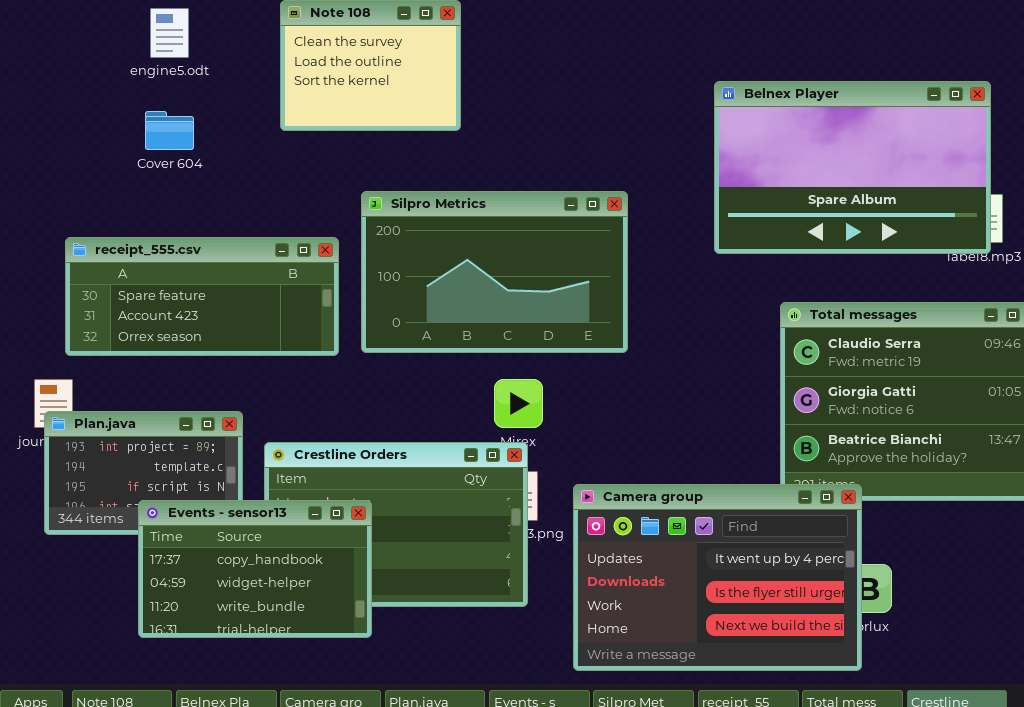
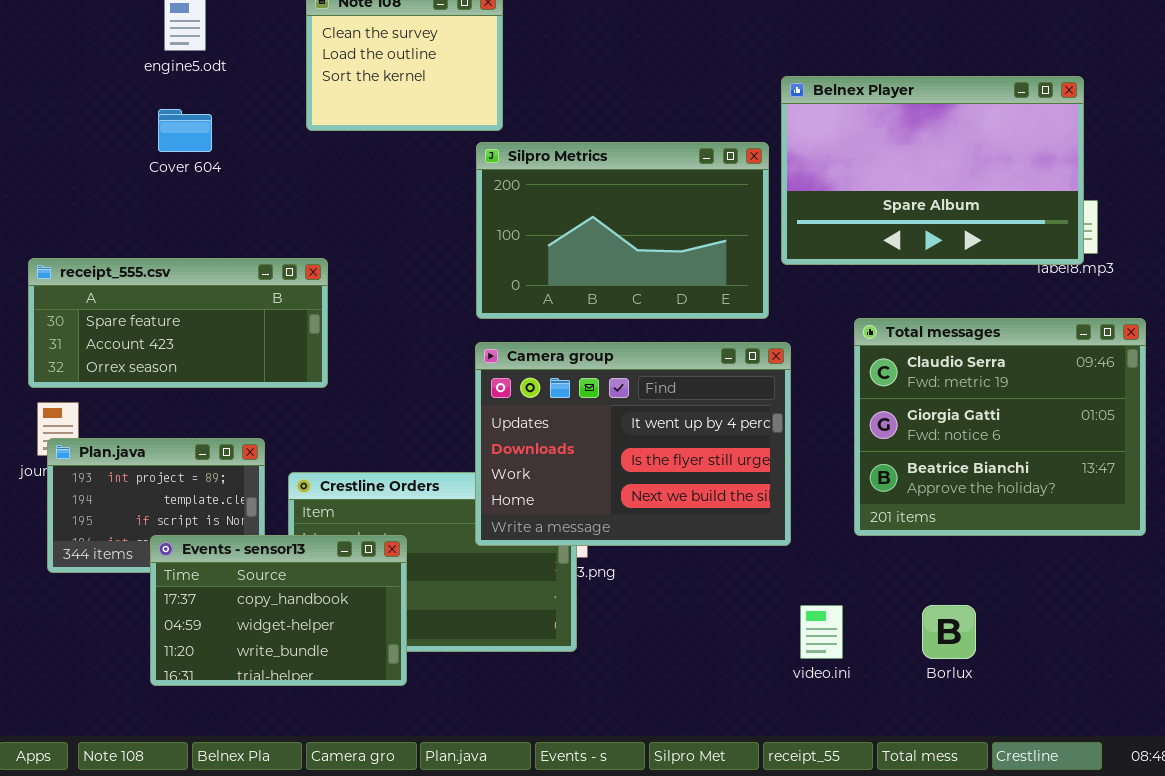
Silpro Metrics: [361,191,628,353] -> [476,142,769,319], moved
receipt_555.csv: [65,237,339,356] -> [28,258,328,388], moved
Camera group: [573,484,862,671] -> [475,342,791,546], moved

